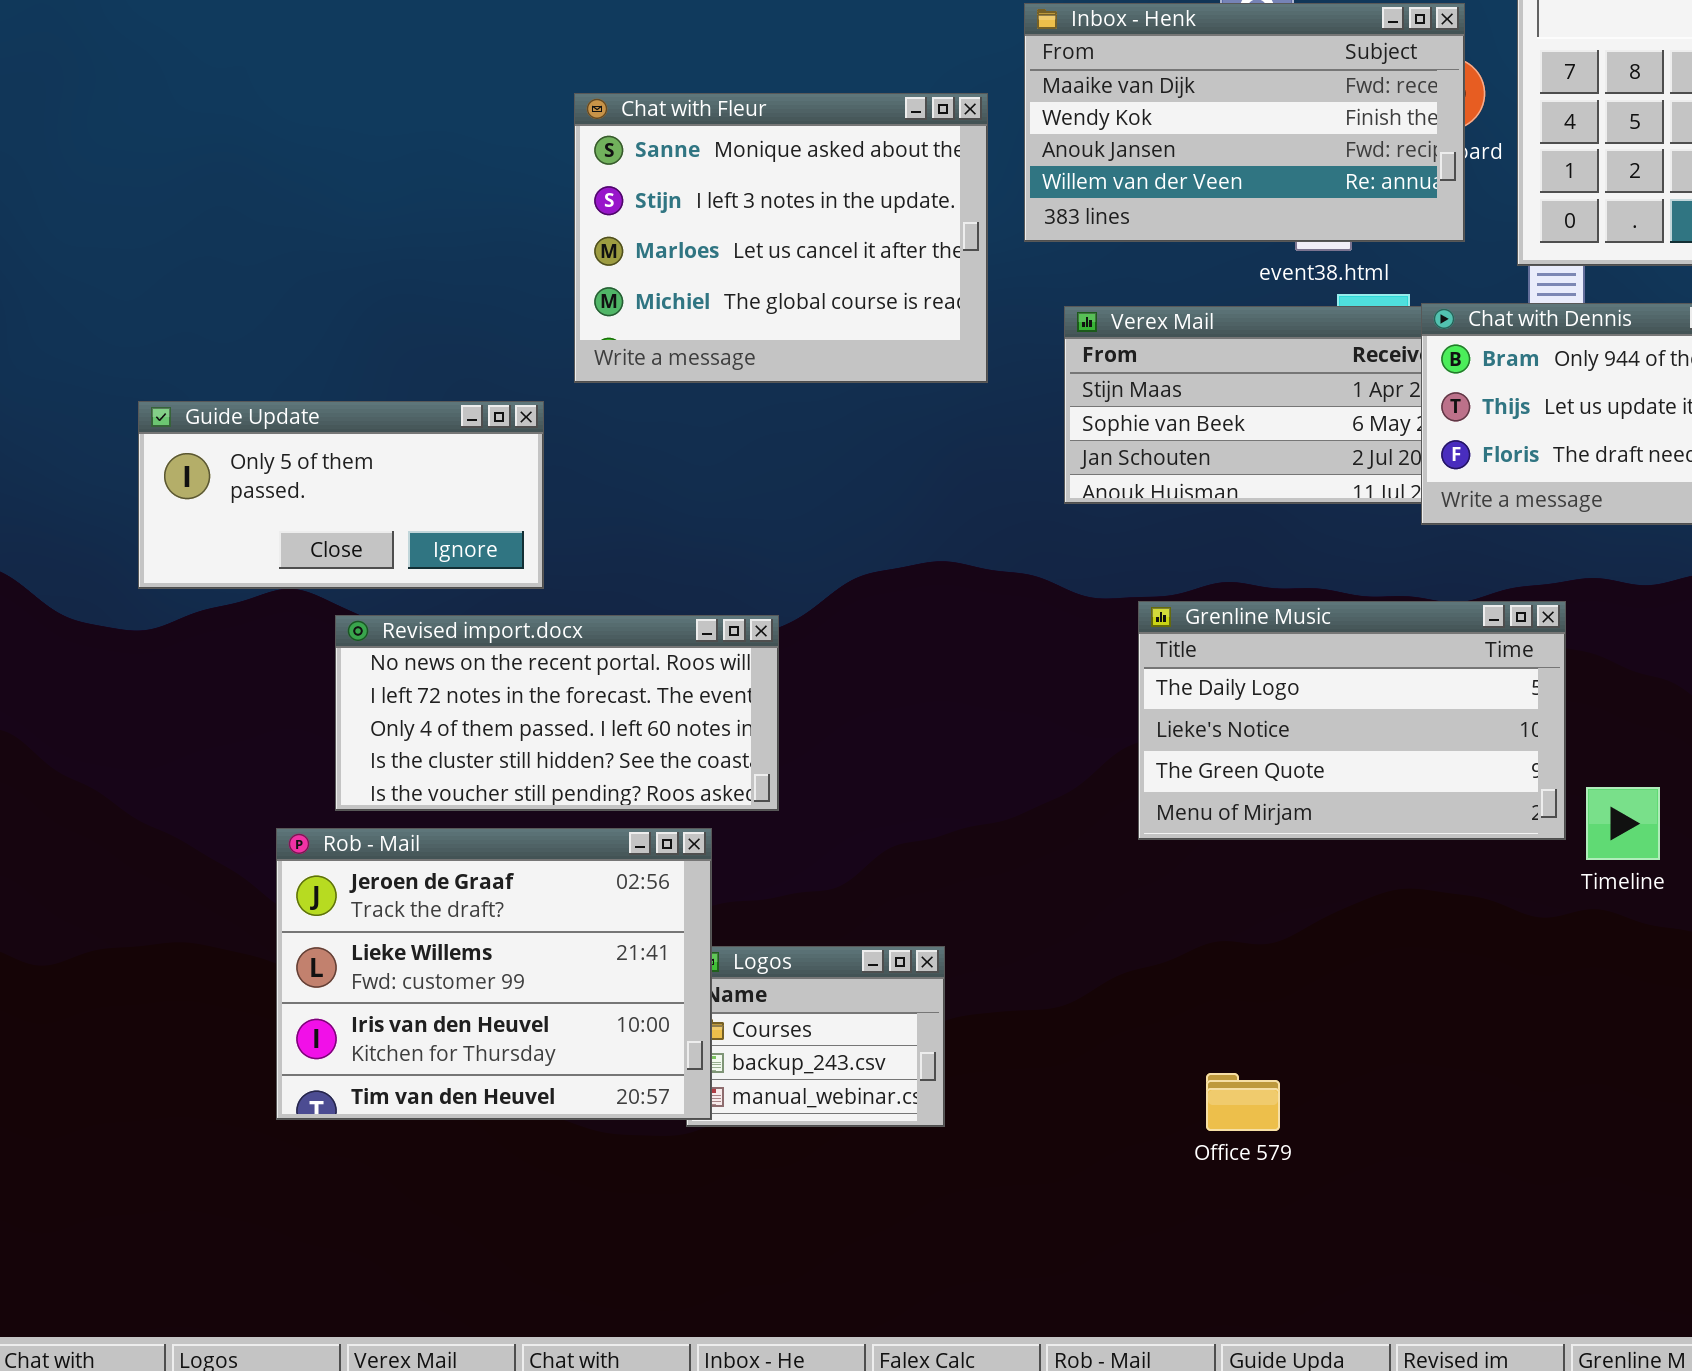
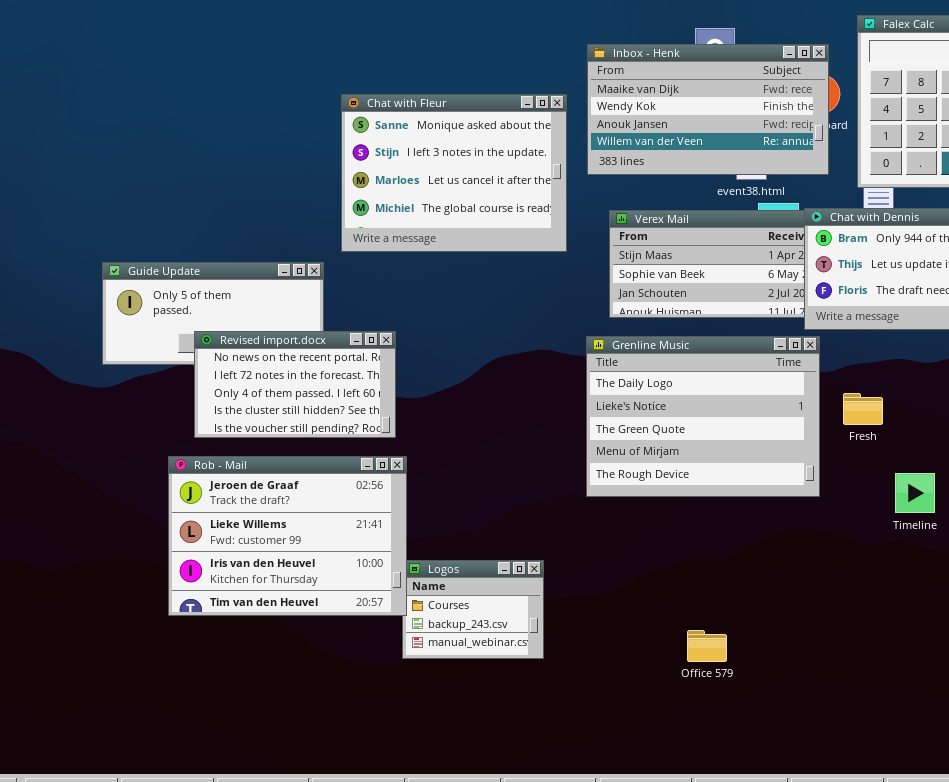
Grenline Music: [1138,601,1566,840] -> [586,336,820,497], moved, resized
Revised import.docx: [335,615,779,811] -> [194,331,396,438], moved, resized
Rob - Mail: [276,828,712,1120] -> [168,456,407,616], moved

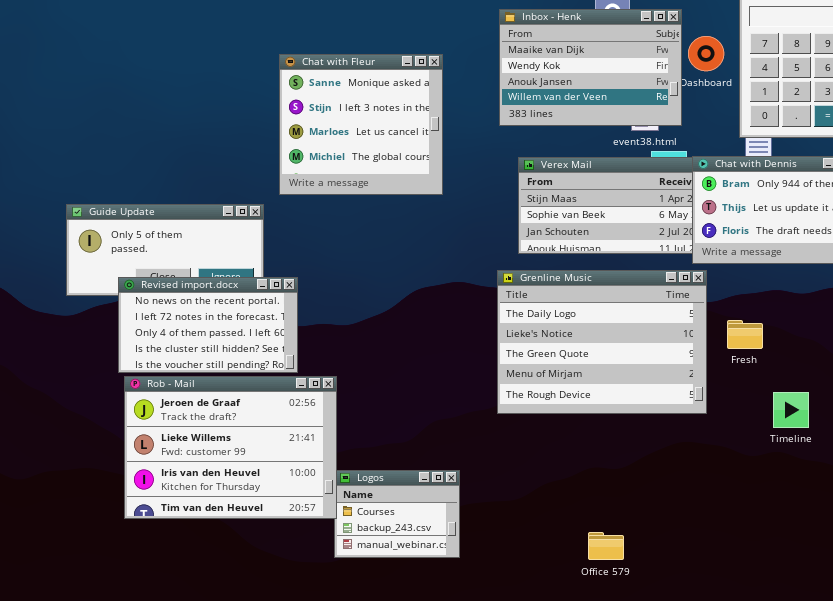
Inbox - Henk: [587,44,829,175] -> [499,9,682,126], resized
Chat with Fleur: [341,94,567,252] -> [279,54,443,195], resized
Revised import.docx: [194,331,396,438] -> [118,277,298,373], moved

